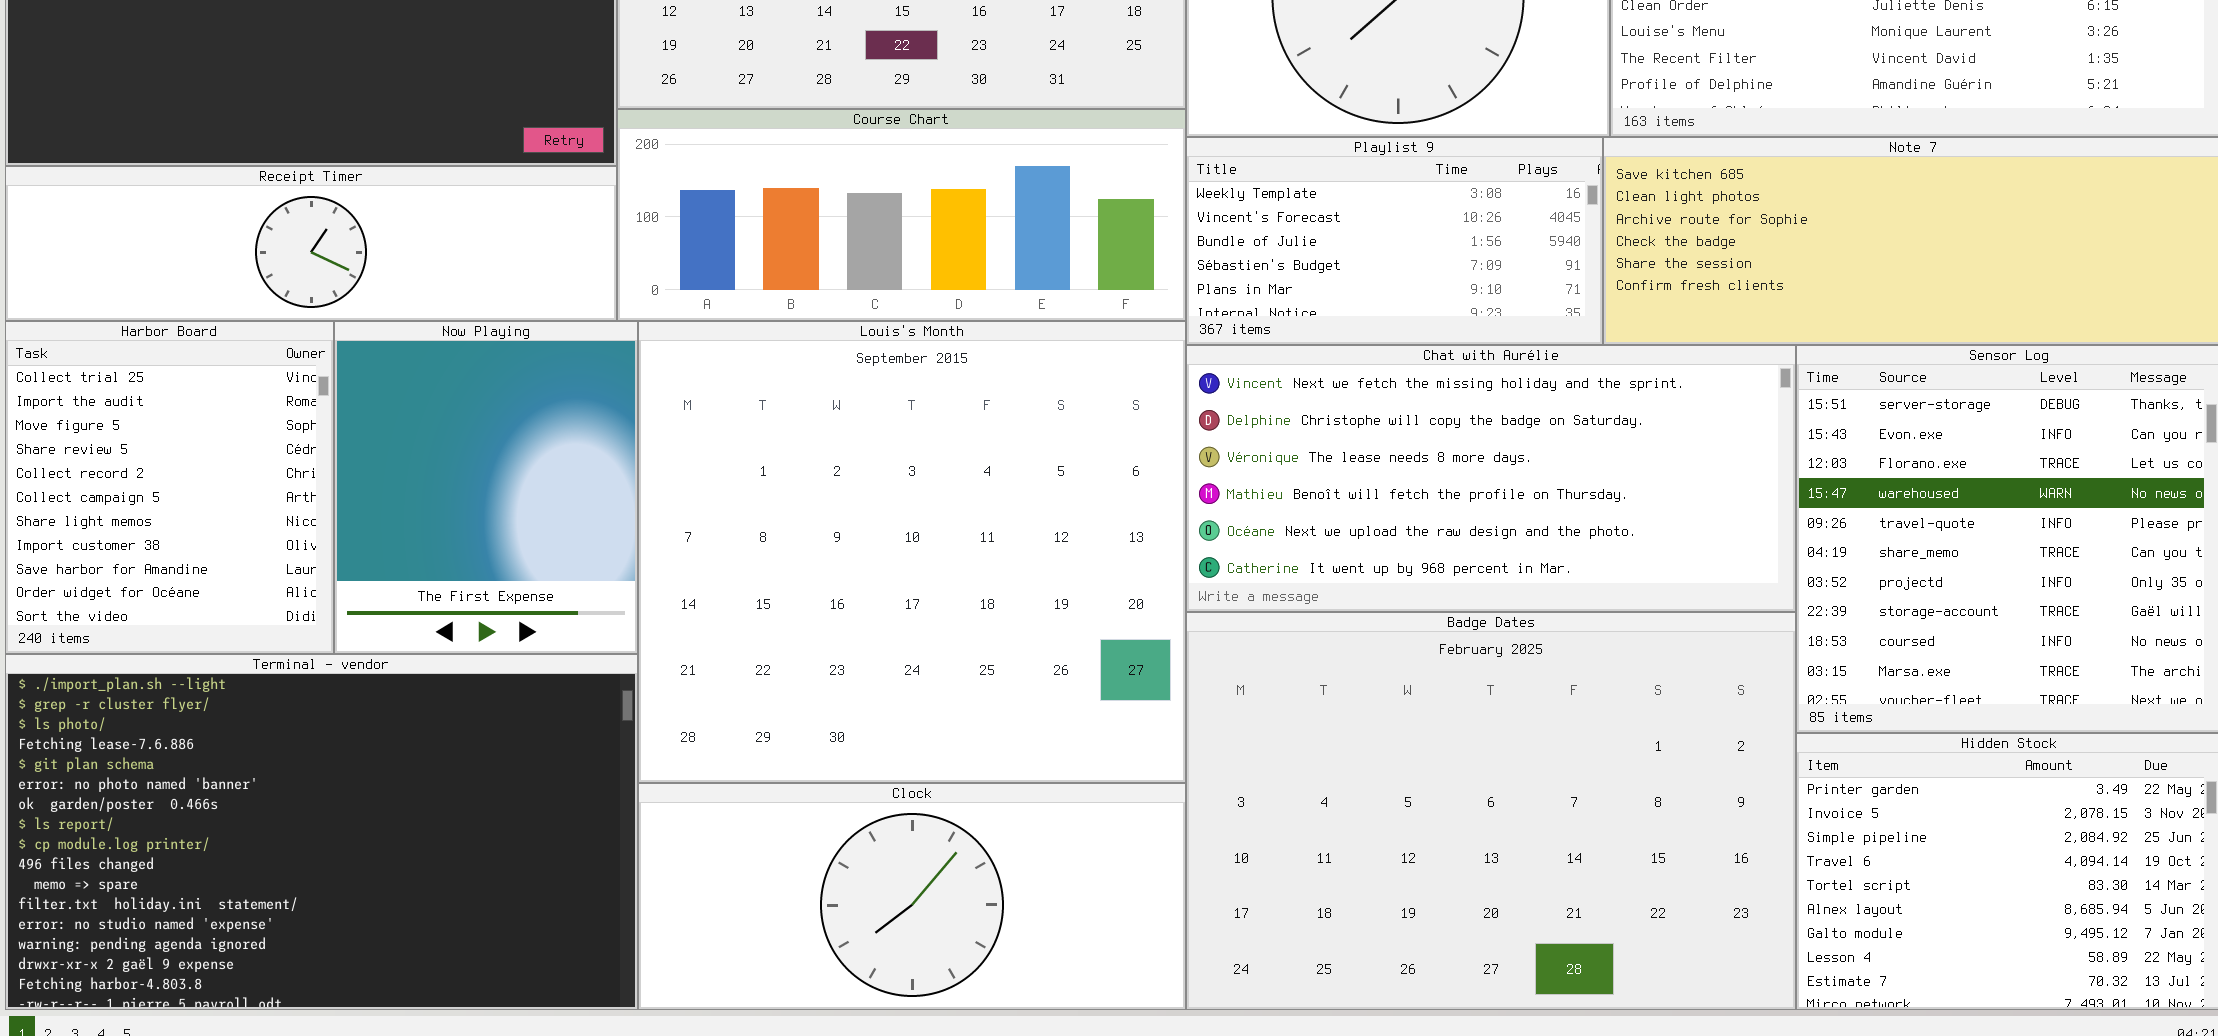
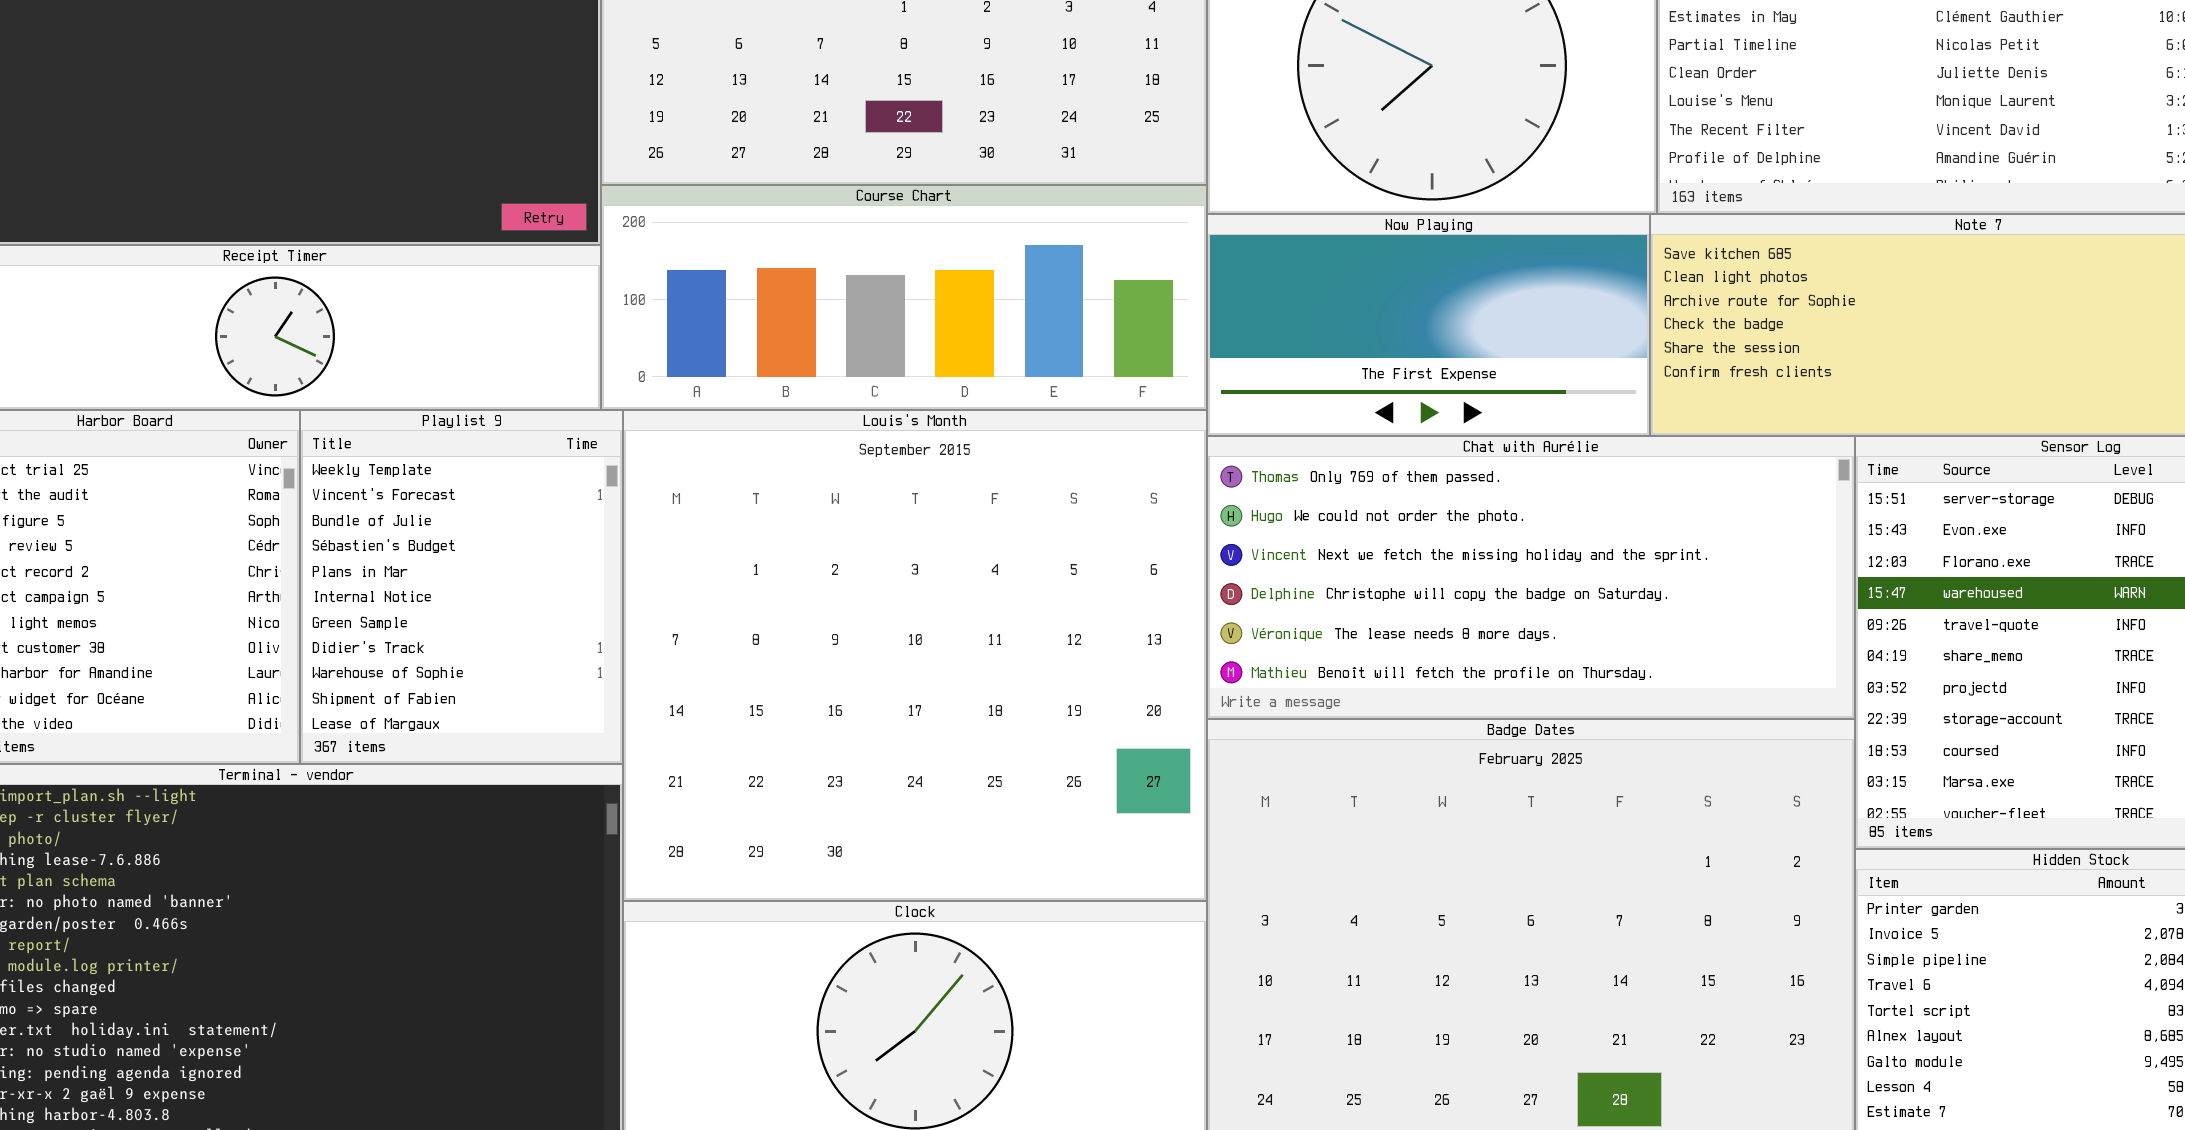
Playlist 9: [1186,137,1603,345] -> [300,410,623,764], moved, resized
Now Playing: [334,321,638,654] -> [1207,214,1650,436], moved, resized
Chat with Aurélie: [1186,345,1796,612] -> [1207,436,1855,719], scrolled up 2 rows

